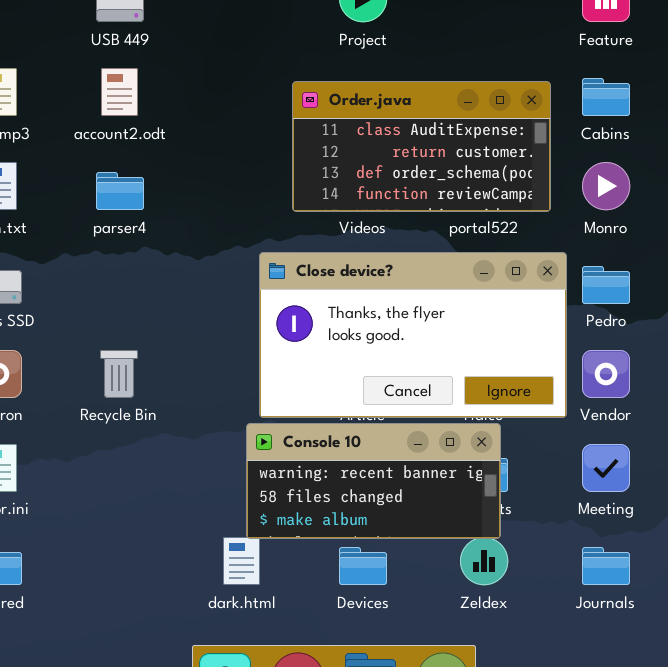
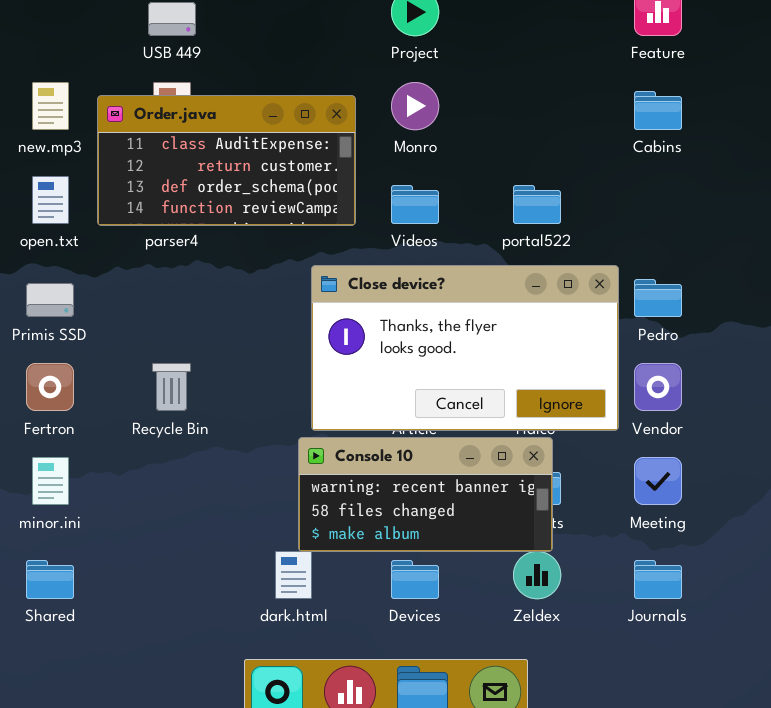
Order.java: [292,81,551,212] -> [97,95,356,226], moved
Monro: [582,162,630,210] -> [391,82,439,130], moved

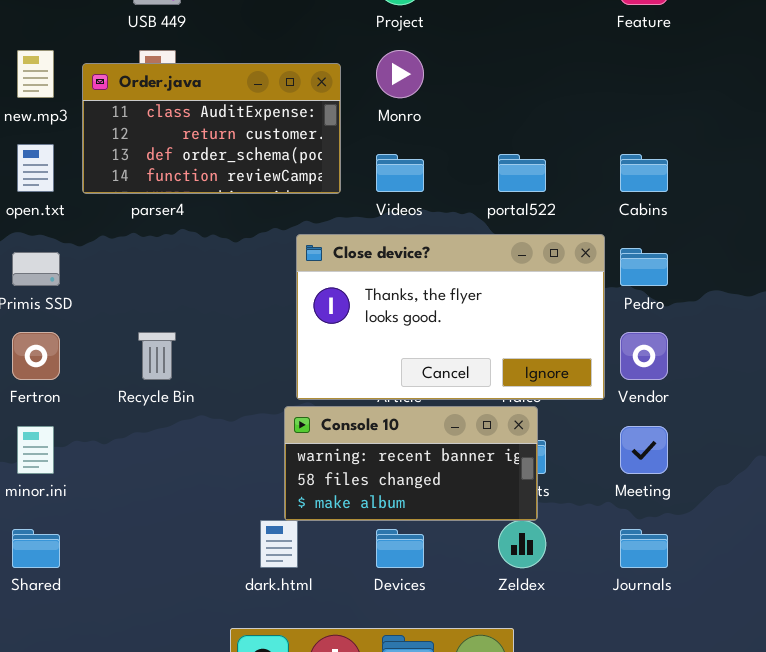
Cabins: [634,91,682,130] -> [620,154,668,192], moved

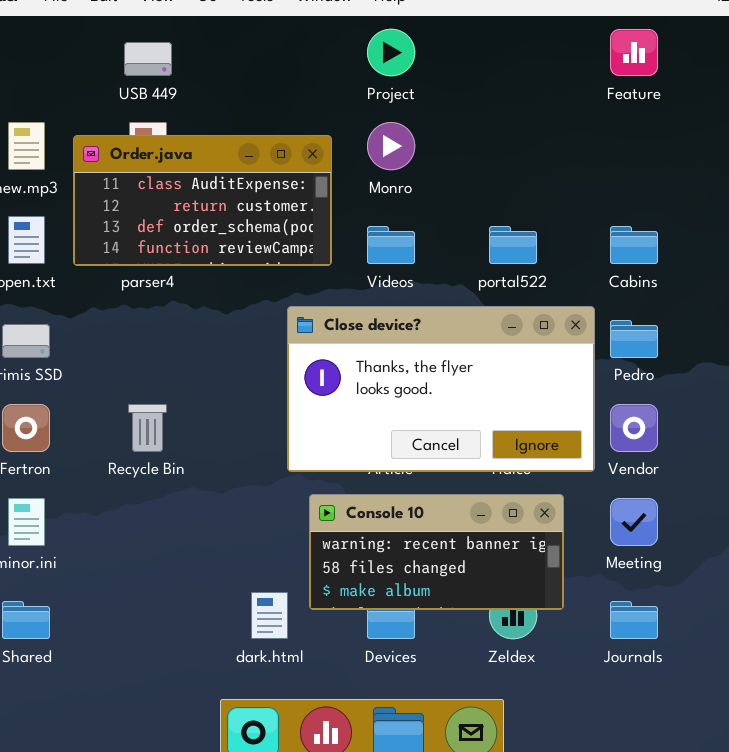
Console 10: [284,406,538,521] -> [309,494,564,610], moved

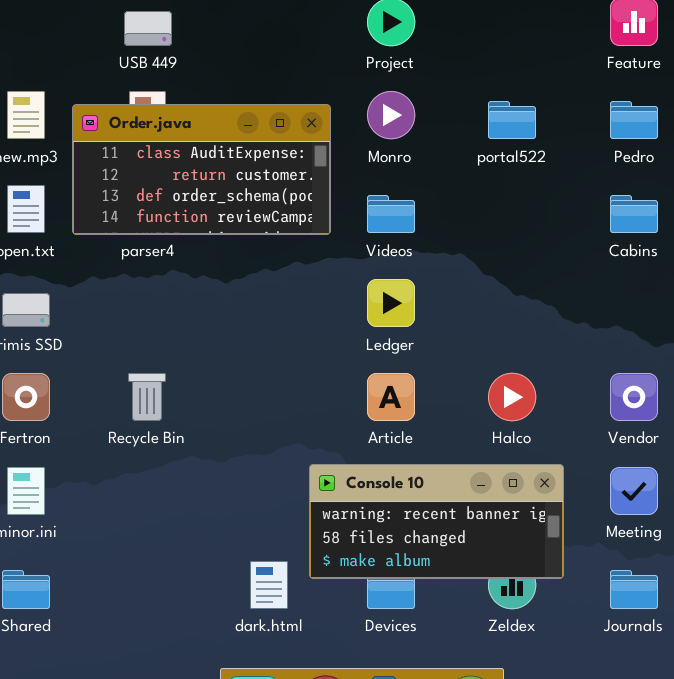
portal522: [489,226,537,264] -> [488,101,536,139], moved
Close device?: [287,306,595,472] -> none, closed
Pedro: [610,320,658,358] -> [610,101,658,139], moved

